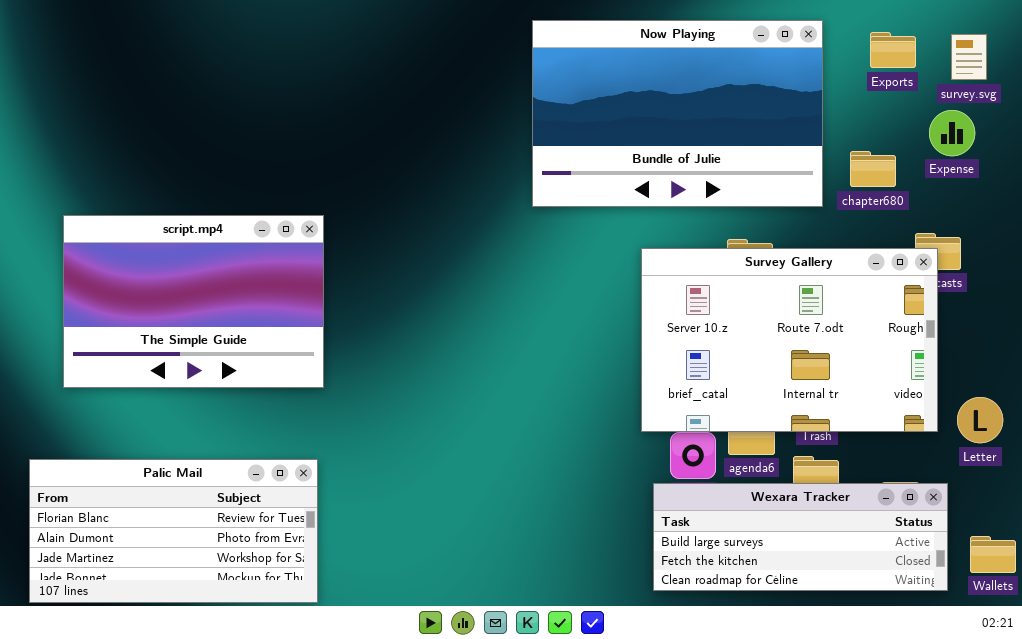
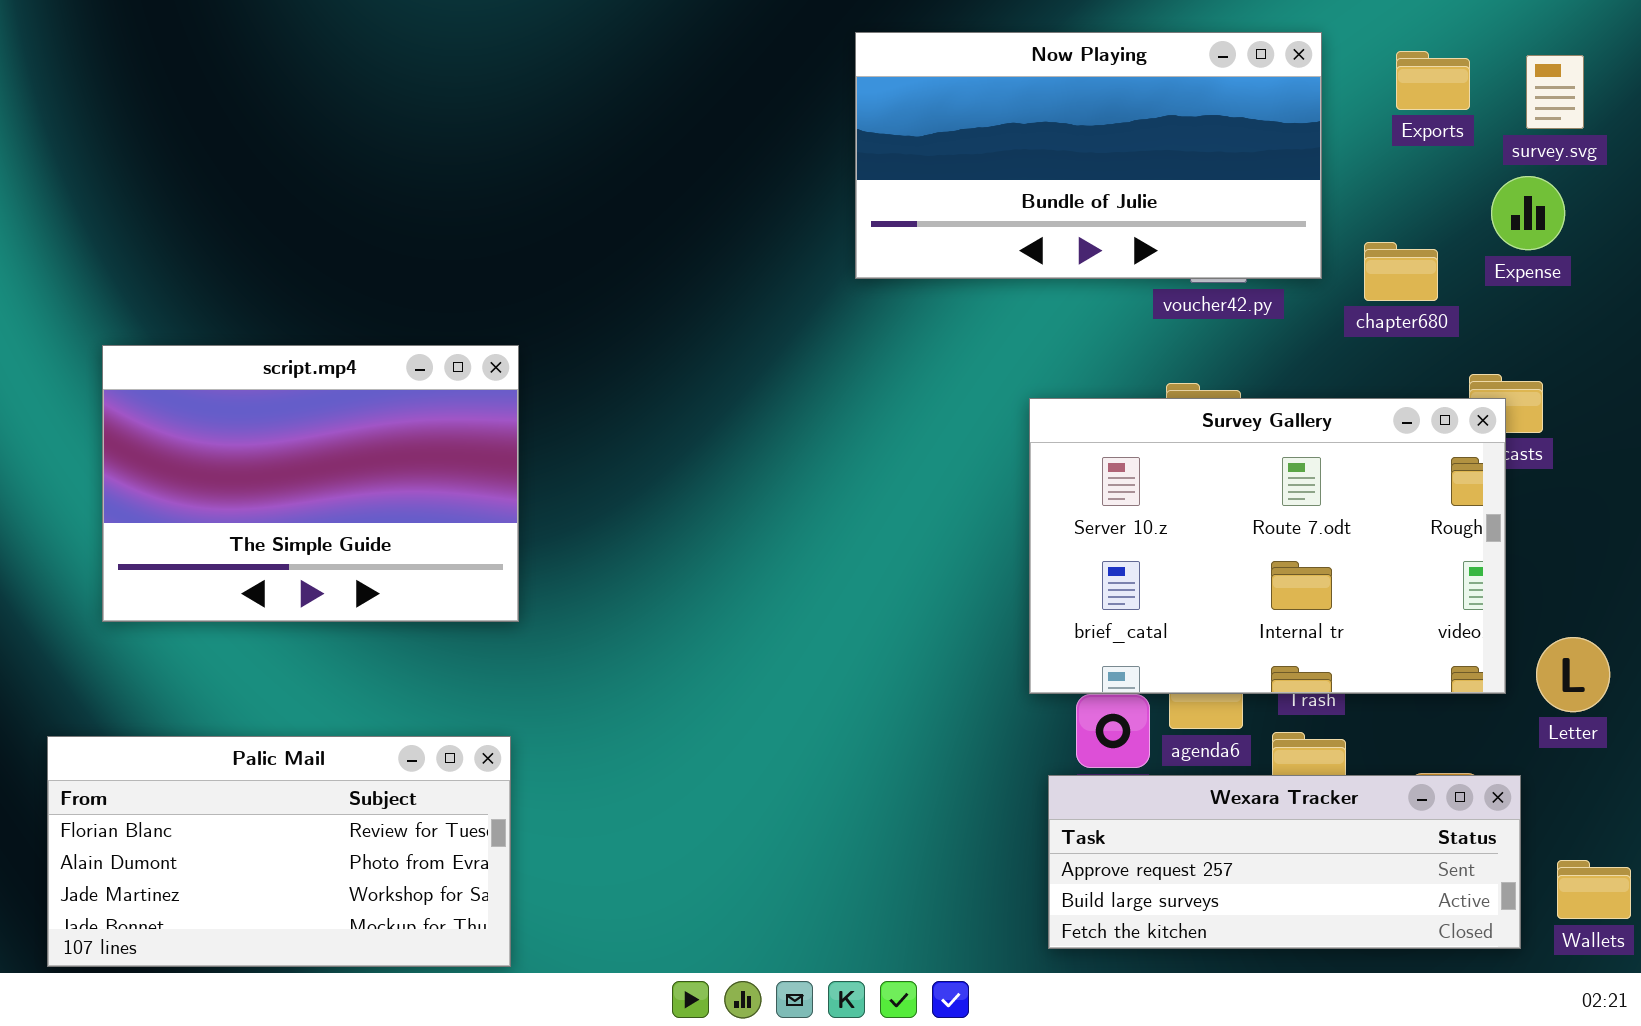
Now Playing: [532,20,823,207] -> [855,32,1322,279], resized
Wexara Tracker: [653,483,948,591] -> [1048,775,1521,949], scrolled up 1 row

